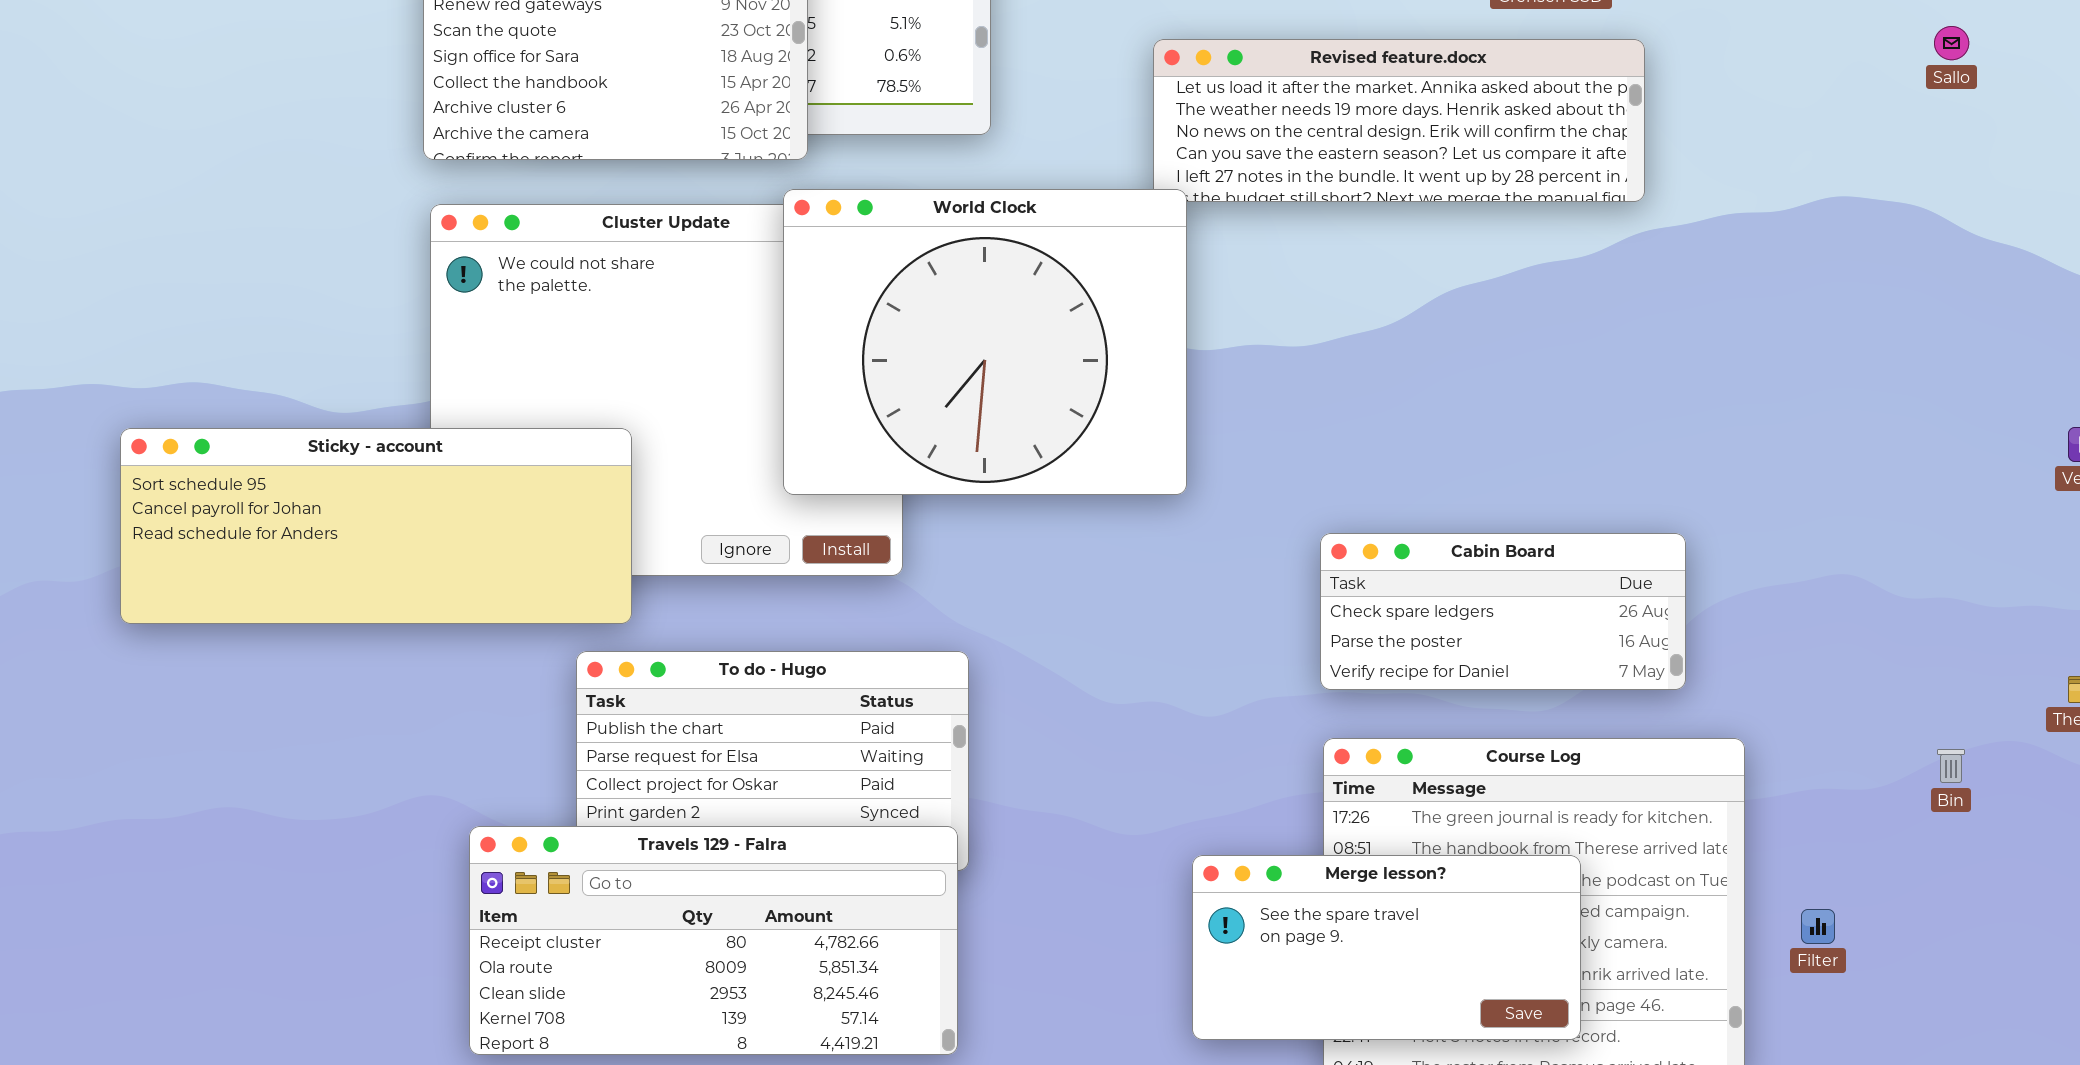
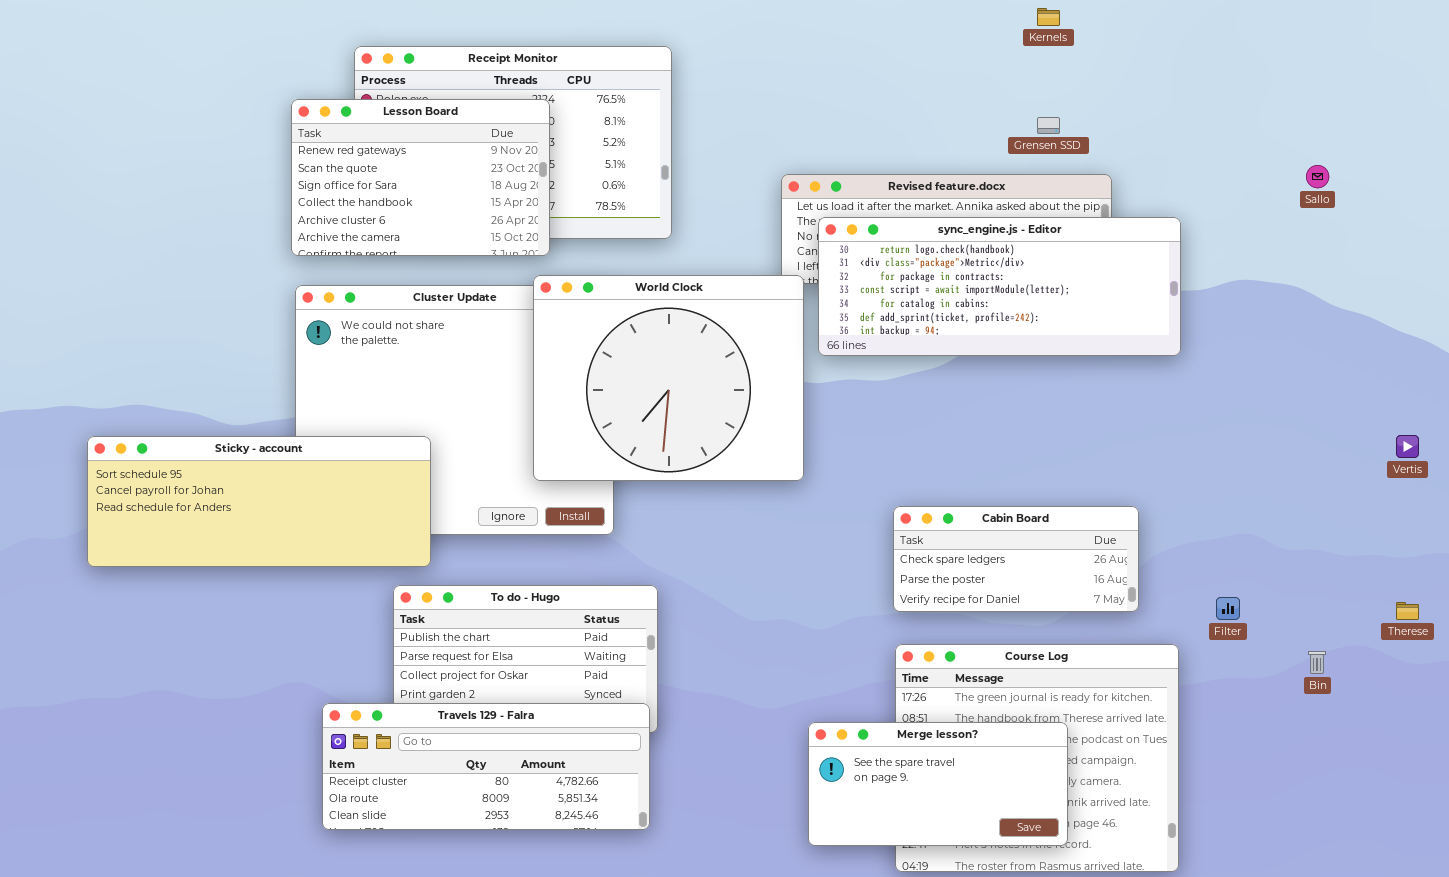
sync_engine.js - Editor: none -> [818,217,1181,356], opened
Travels 129 - Falra: [469,826,958,1055] -> [322,703,650,830], resized
Filter: [1801,909,1835,944] -> [1216,597,1240,620], moved

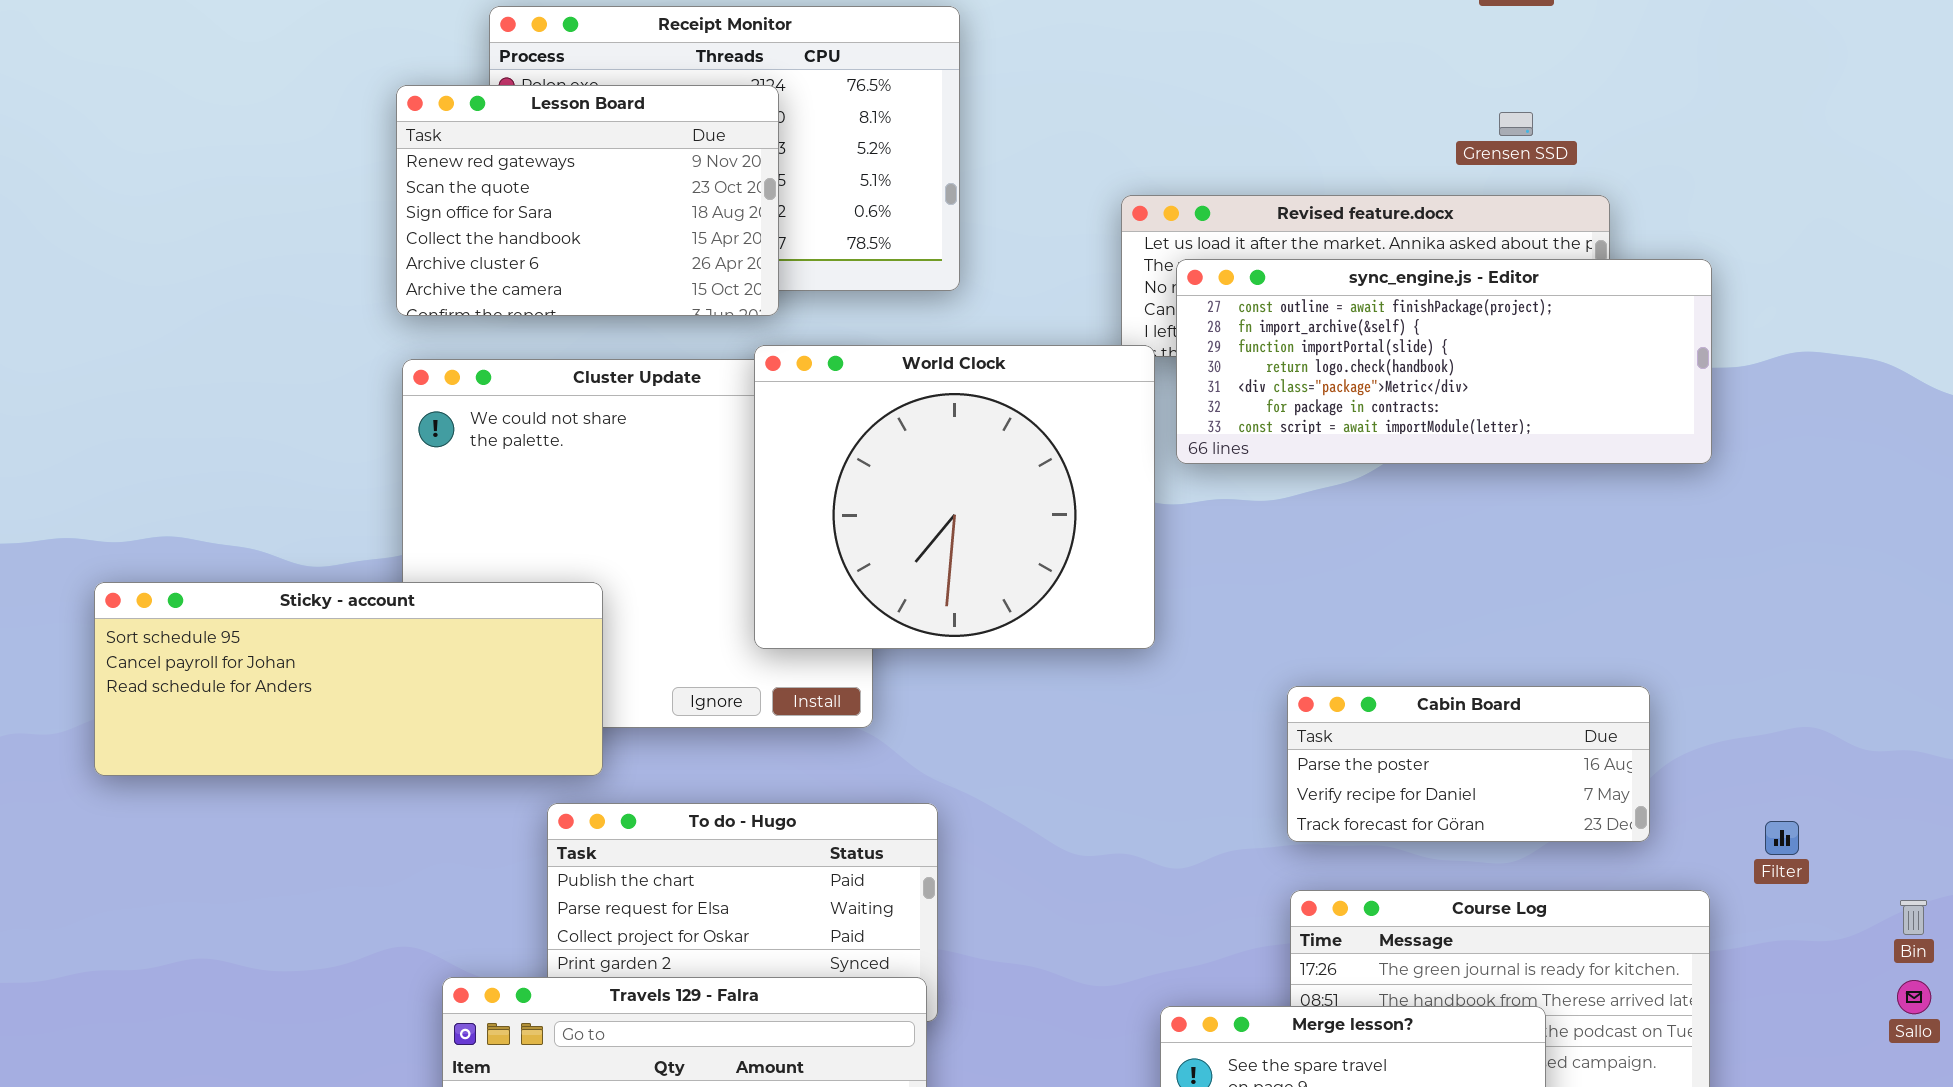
Sallo: [1306,165,1329,188] -> [1897,980,1931,1014], moved
sync_engine.js - Editor: [818,217,1181,356] -> [1176,259,1712,464], scrolled up 3 rows
Cabin Board: [893,506,1139,612] -> [1287,686,1650,842], scrolled down 1 row

